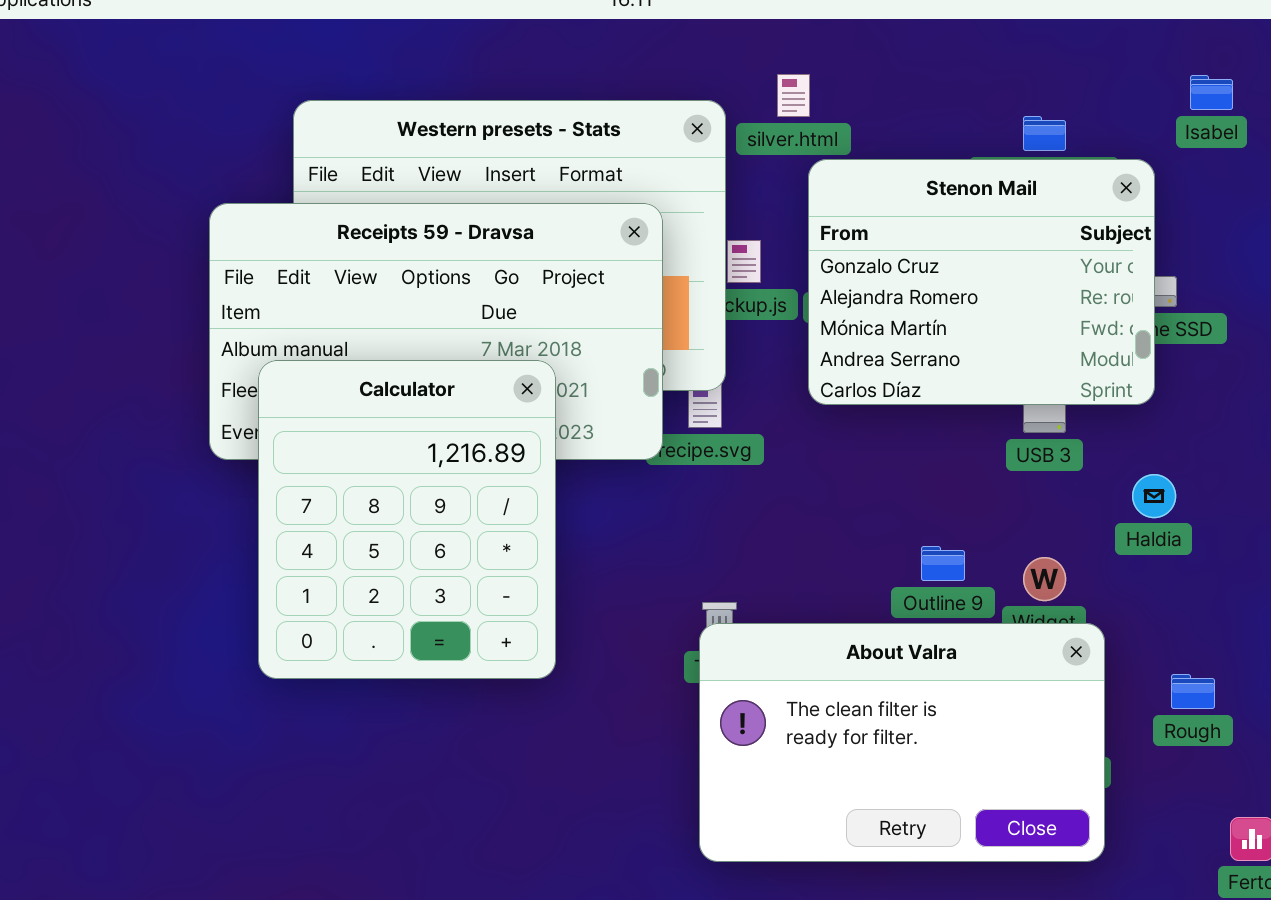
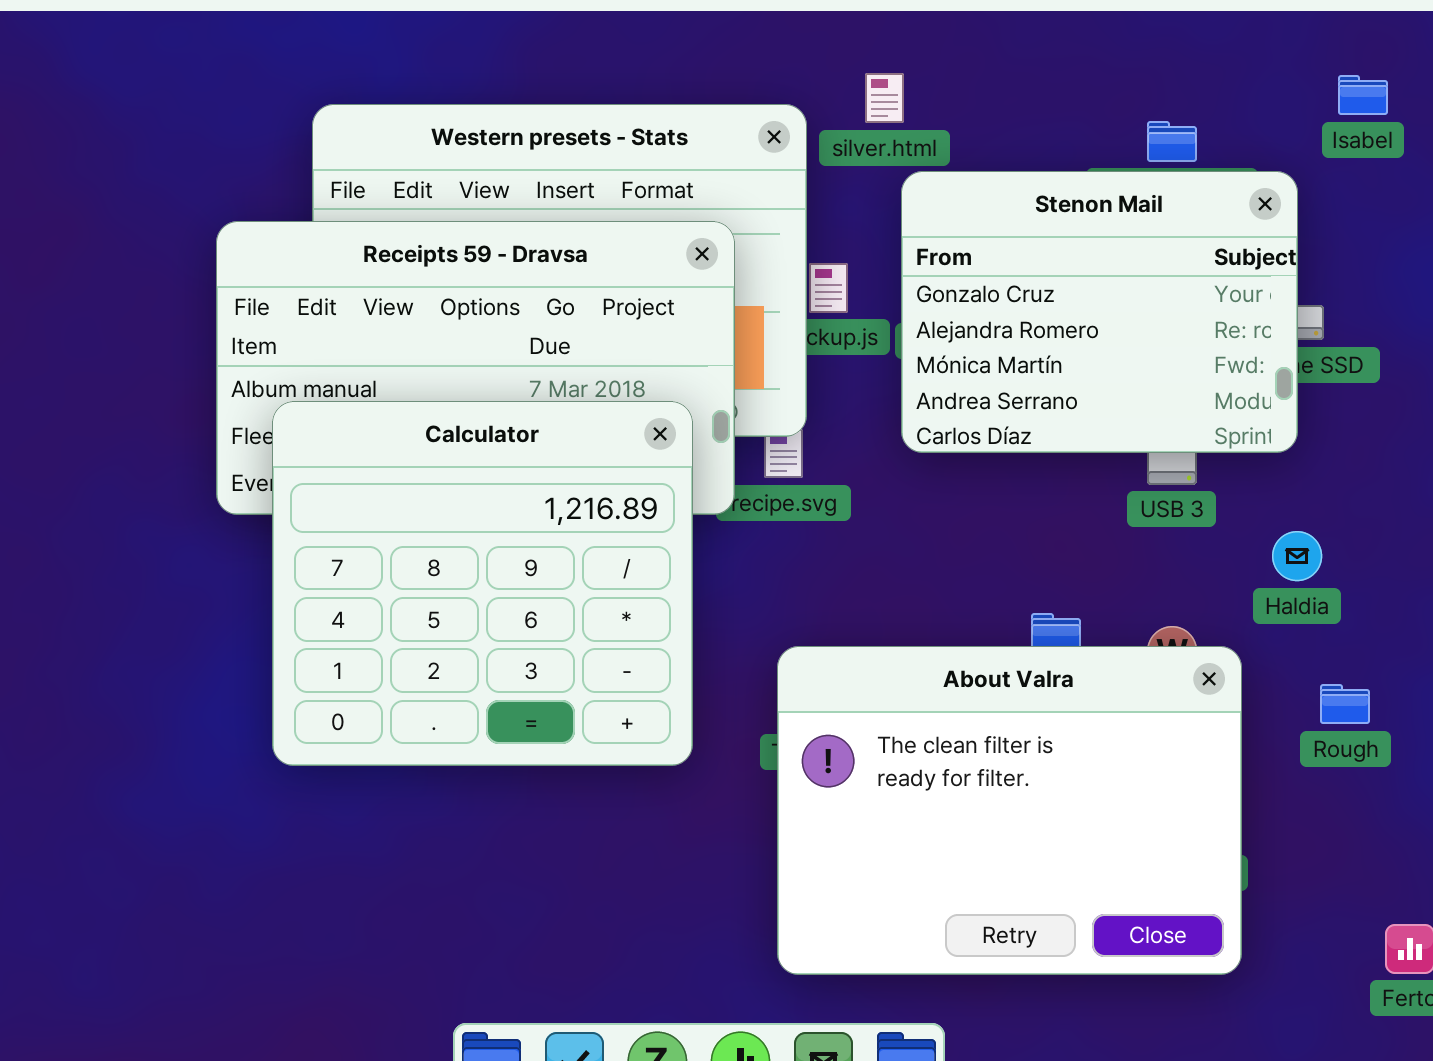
Calculator: [258,360,556,679] -> [272,401,693,766], resized
About Valra: [699,623,1105,862] -> [777,646,1242,975], resized
Rough: [1171,674,1215,709] -> [1320,684,1370,724], moved

